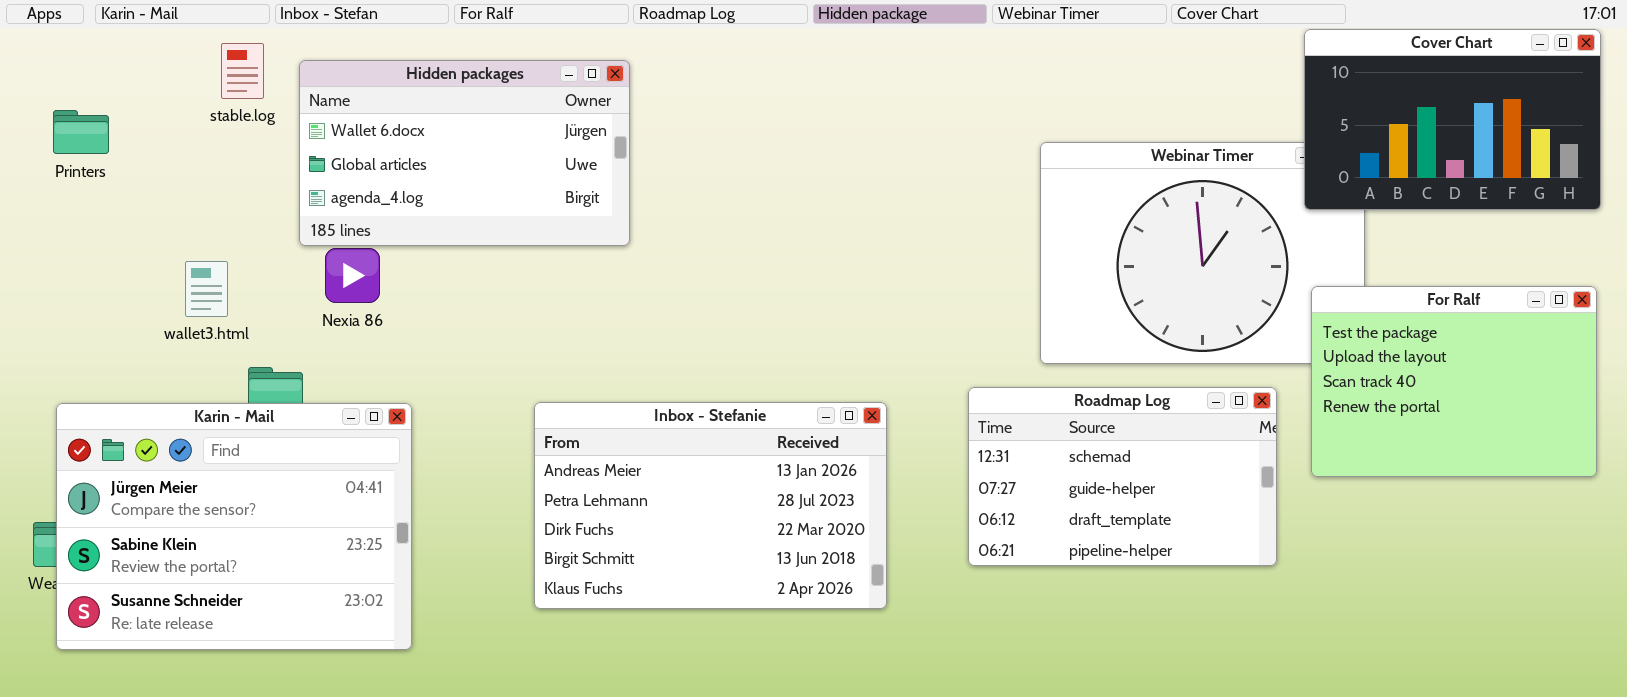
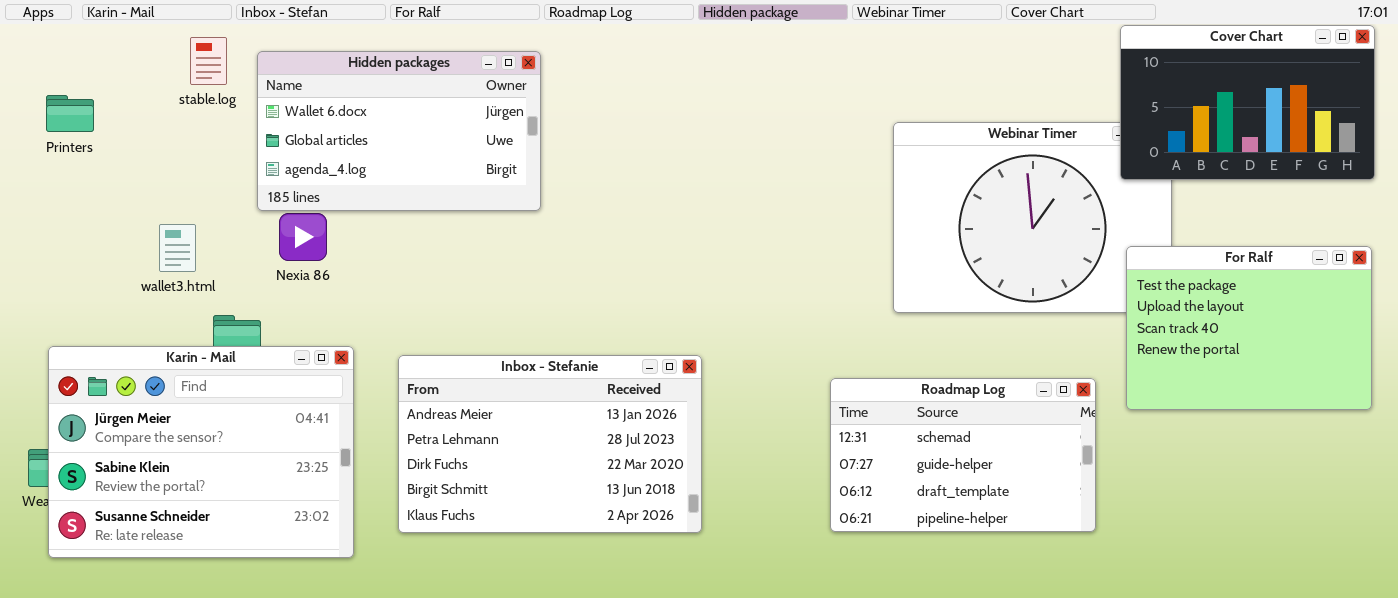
Roadmap Log: [968,387,1277,566] -> [830,378,1096,532], moved
Inbox - Stefanie: [534,402,887,609] -> [398,355,702,533], moved

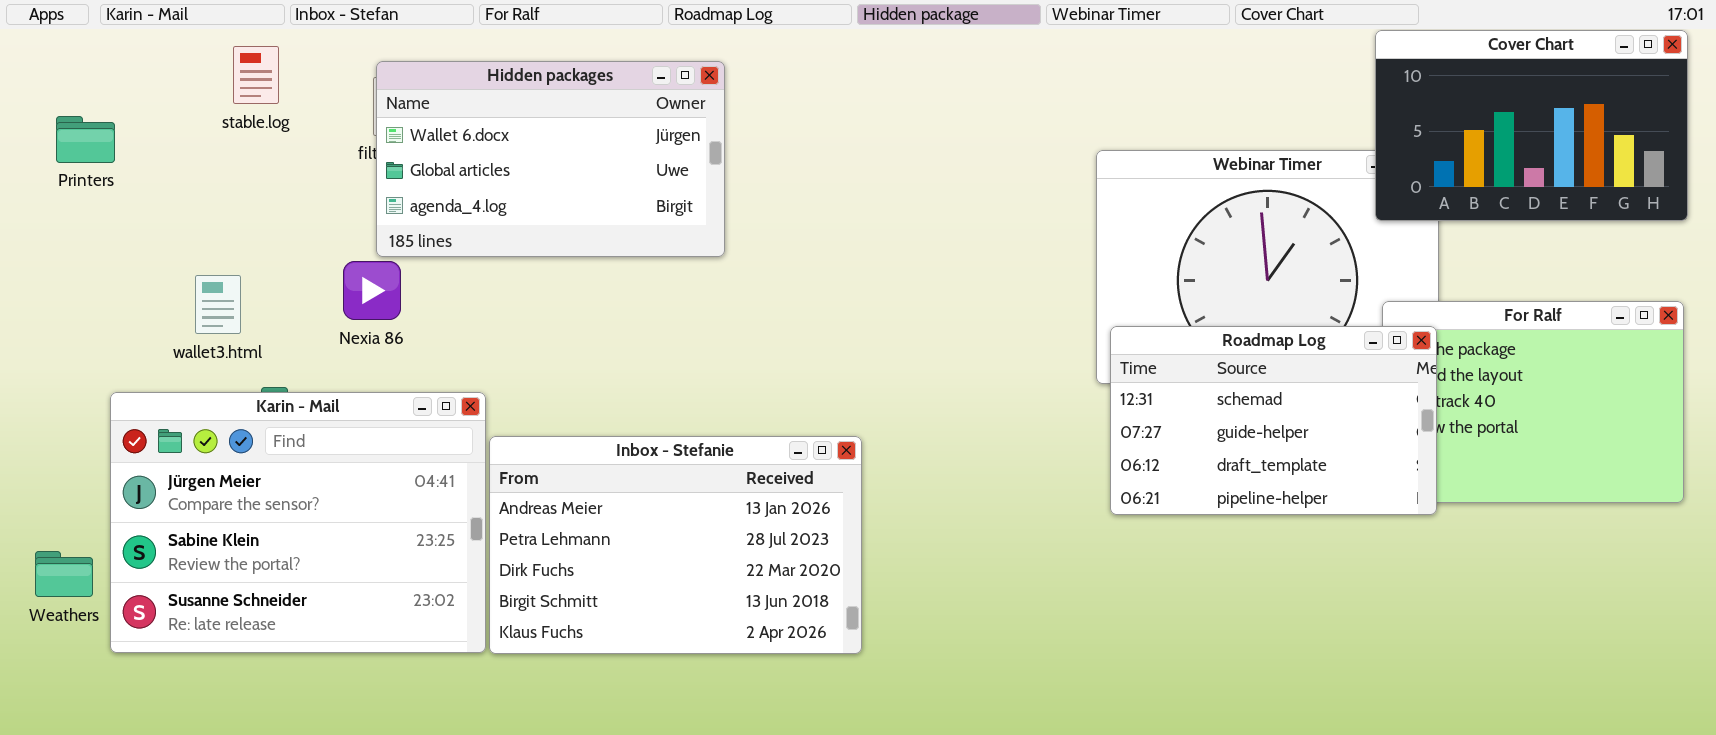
Hidden packages: [257,51,541,211] -> [376,61,725,257], moved
Karin - Mail: [48,346,354,558] -> [110,392,486,653], moved
Roadmap Log: [830,378,1096,532] -> [1110,326,1437,515], moved

